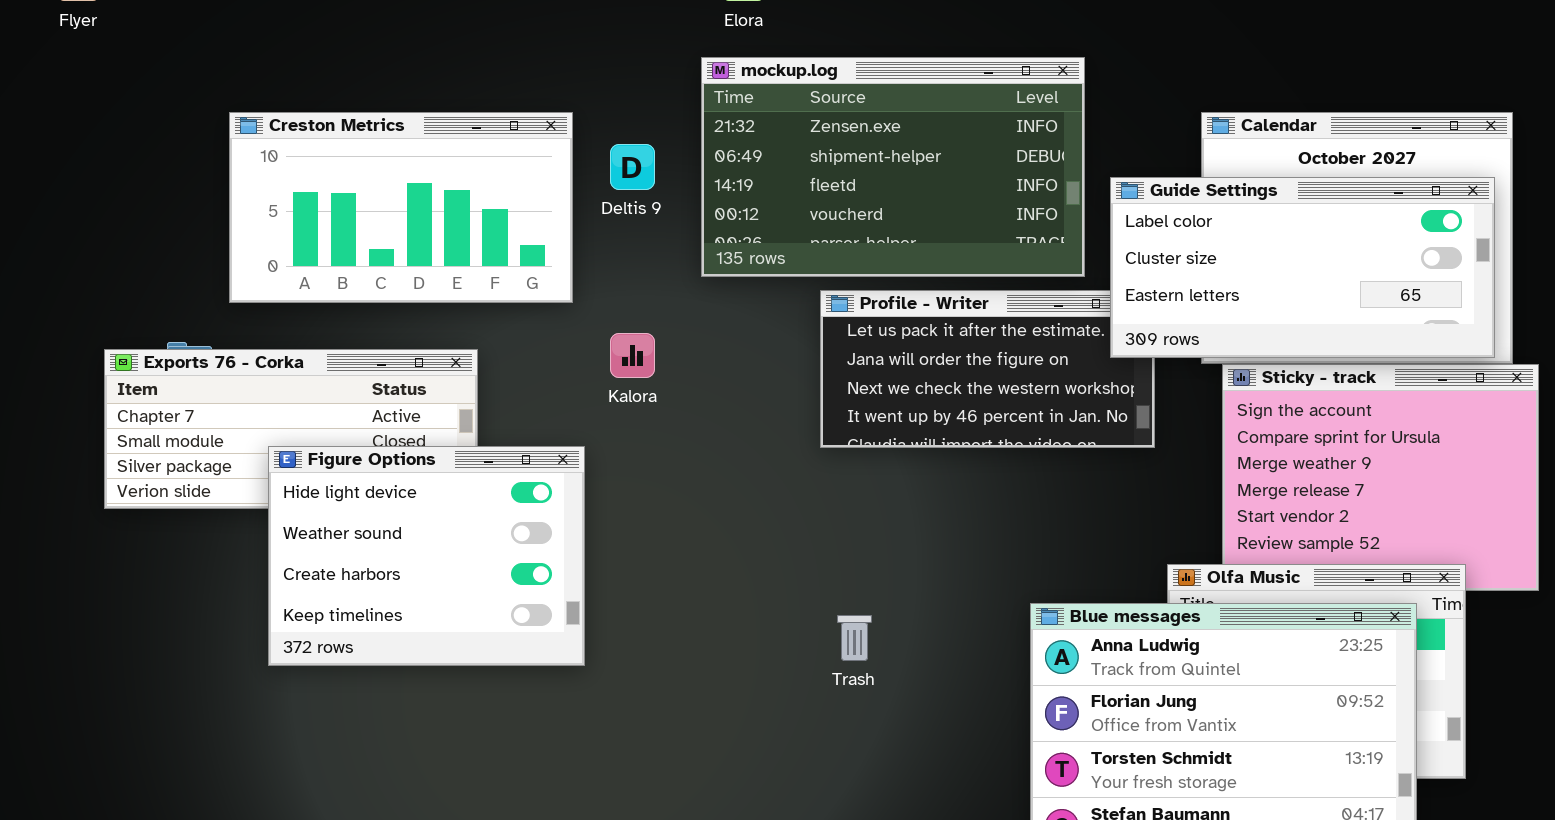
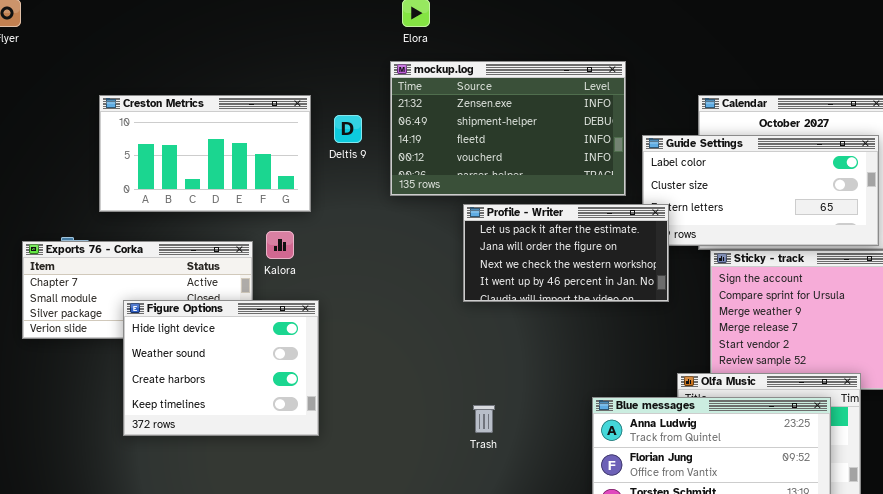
Profile - Writer: [820,290,1155,448] -> [463,204,669,302], raised
Kalora: [610,333,655,378] -> [266,231,294,259], moved

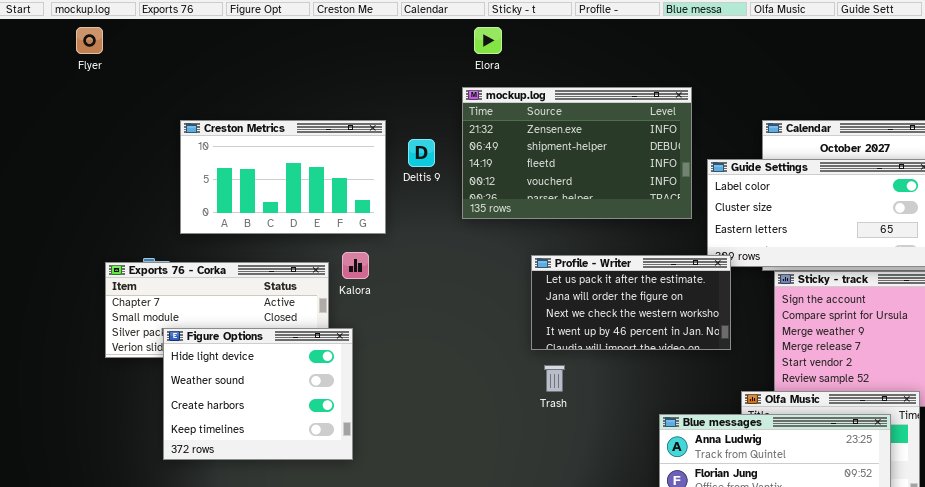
Profile - Writer: [463,204,669,302] -> [531,255,731,350], moved
Figure Options: [123,300,319,436] -> [163,328,353,460], moved
Trash: [473,405,495,433] -> [544,365,565,392], moved

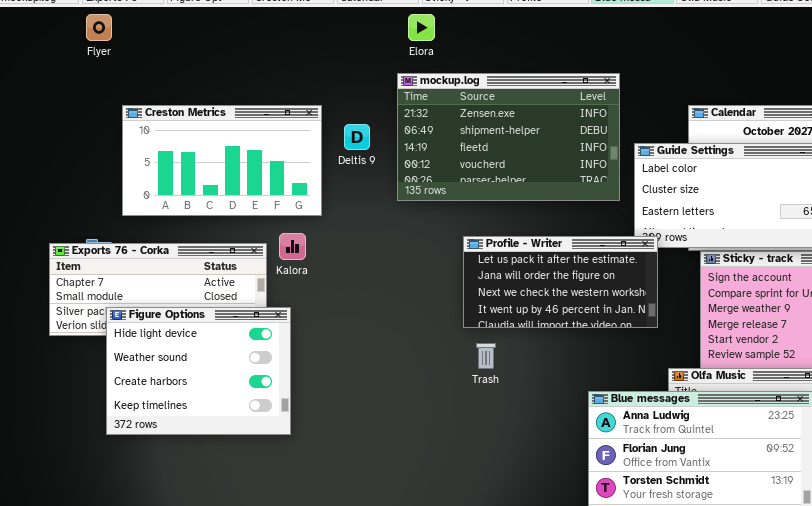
Flyer: [76,27,103,54] -> [86,14,112,41], moved

